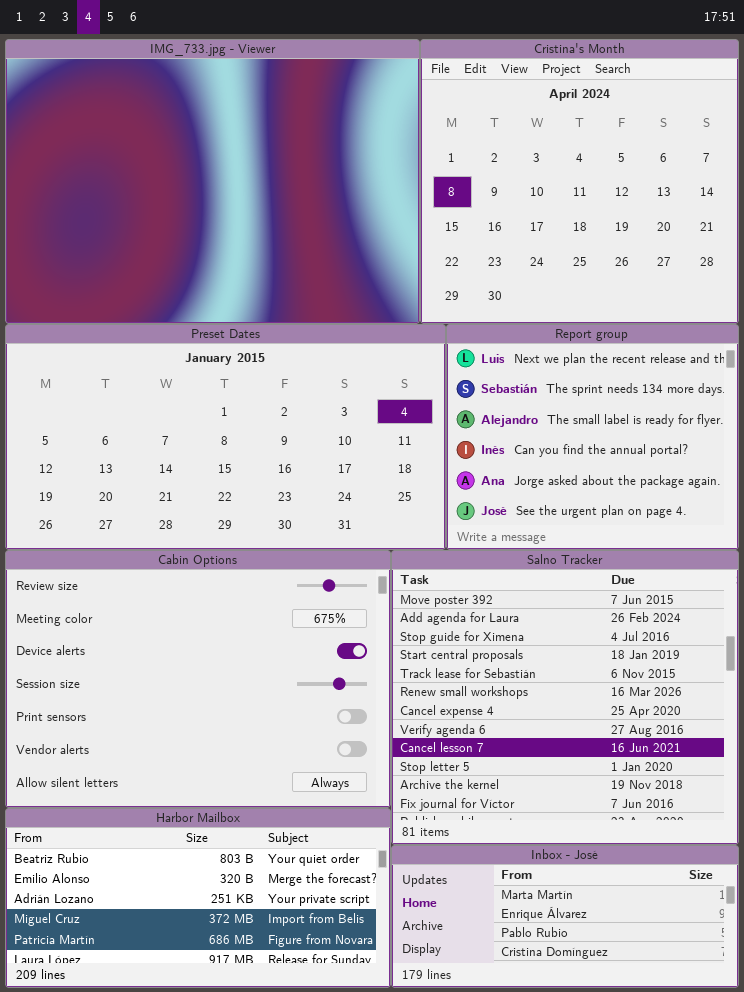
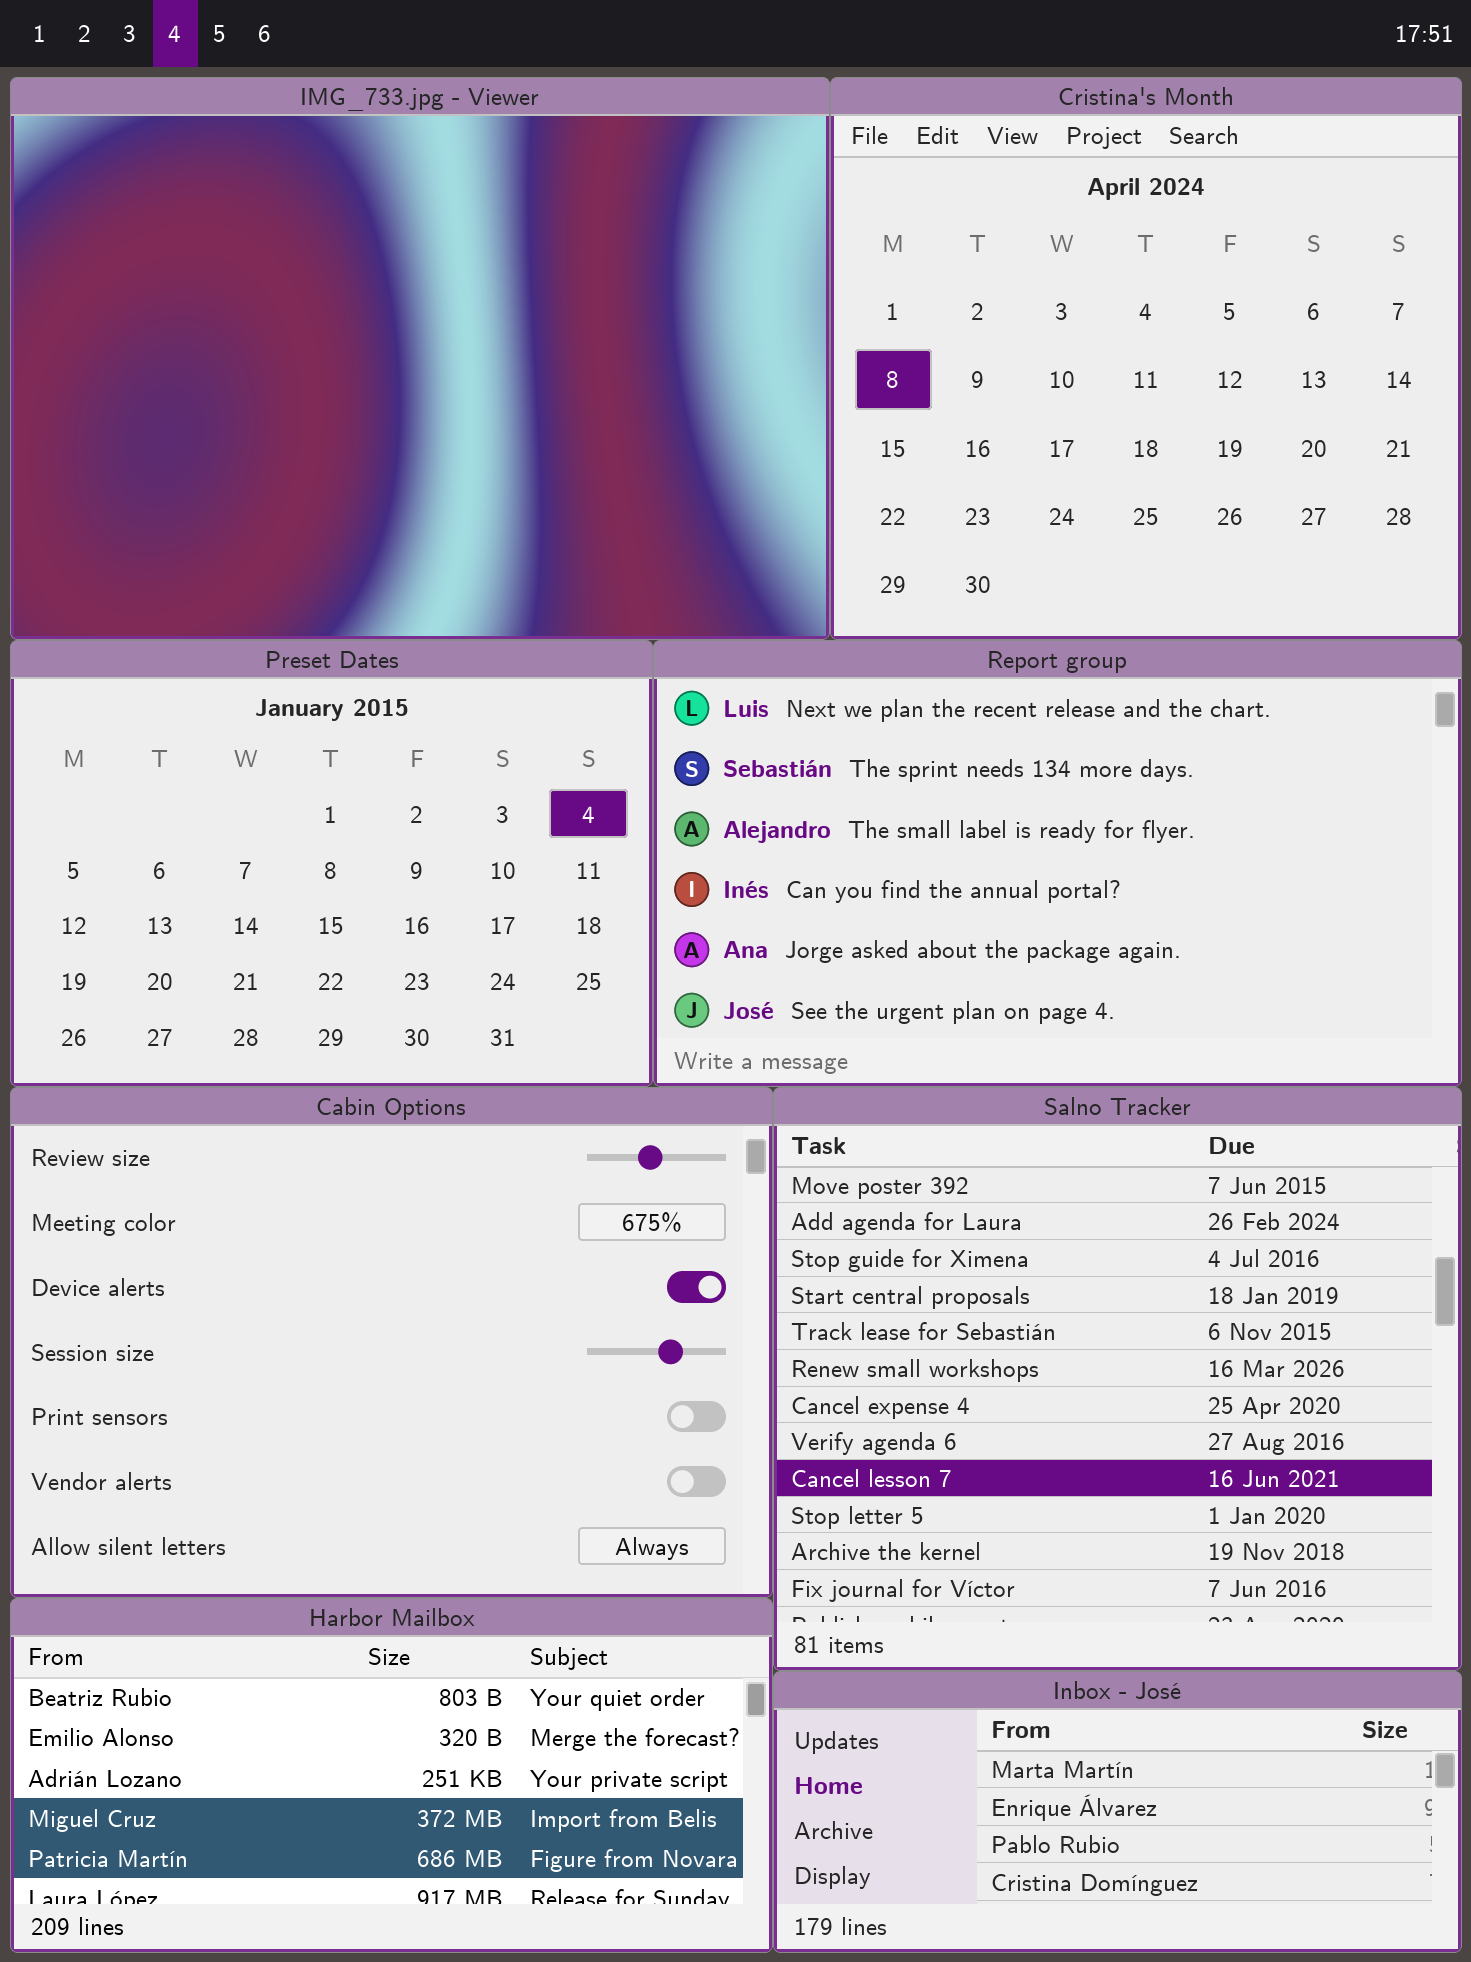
Preset Dates: [5,324,446,550] -> [10,640,653,1087], resized
Report group: [446,324,739,550] -> [653,640,1462,1087], resized

